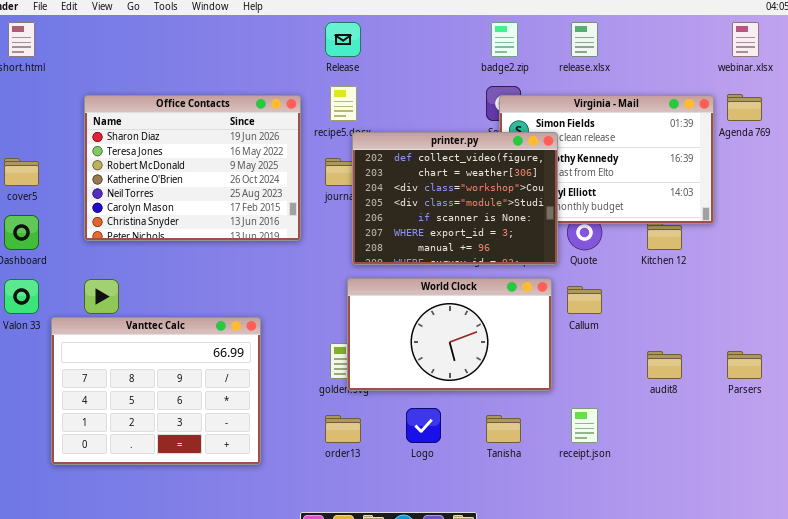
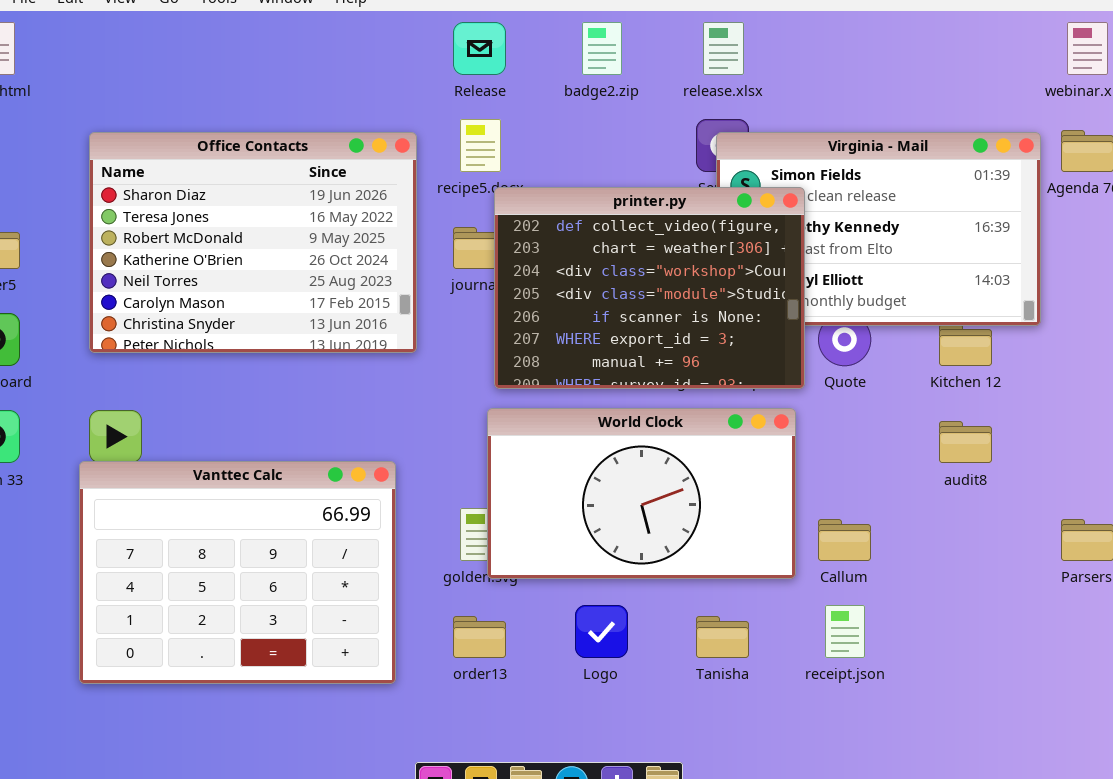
badge2.zip: [491,22,518,57] -> [582,22,622,75], moved
release.xlsx: [571,22,598,57] -> [703,22,744,75], moved
Callum: [567,286,602,314] -> [818,519,871,561], moved
Vanttec Calc: [51,317,261,465] -> [79,461,396,684], moved
audit8: [647,351,682,379] -> [939,421,992,463], moved

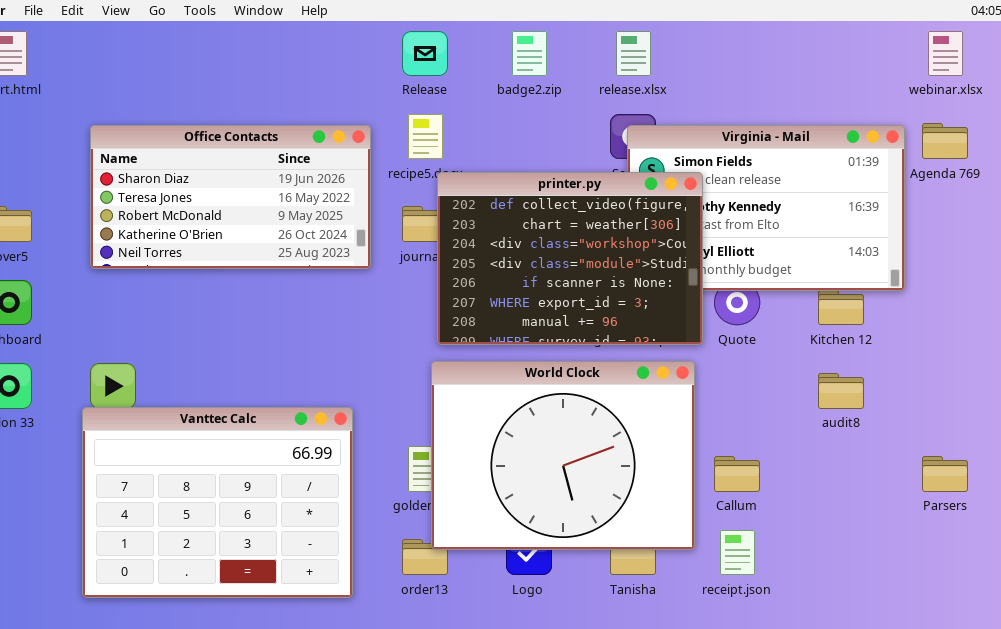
Office Contacts: [89,132,417,353] -> [90,125,371,269], resized
World Clock: [487,408,796,579] -> [431,361,695,550], resized

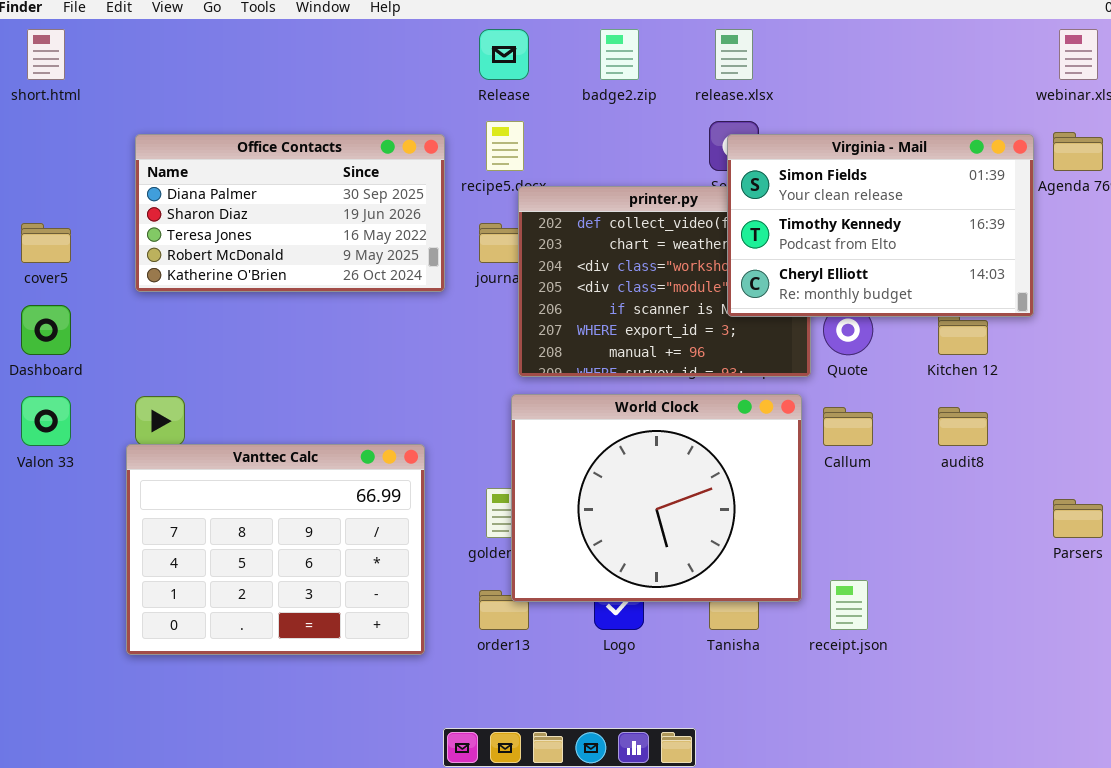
Office Contacts: [90,125,371,269] -> [135,134,445,292], scrolled up 1 row
Virginia - Mail: [627,125,905,291] -> [727,134,1034,317], raised
Callum: [714,456,760,492] -> [823,407,873,446], moved

